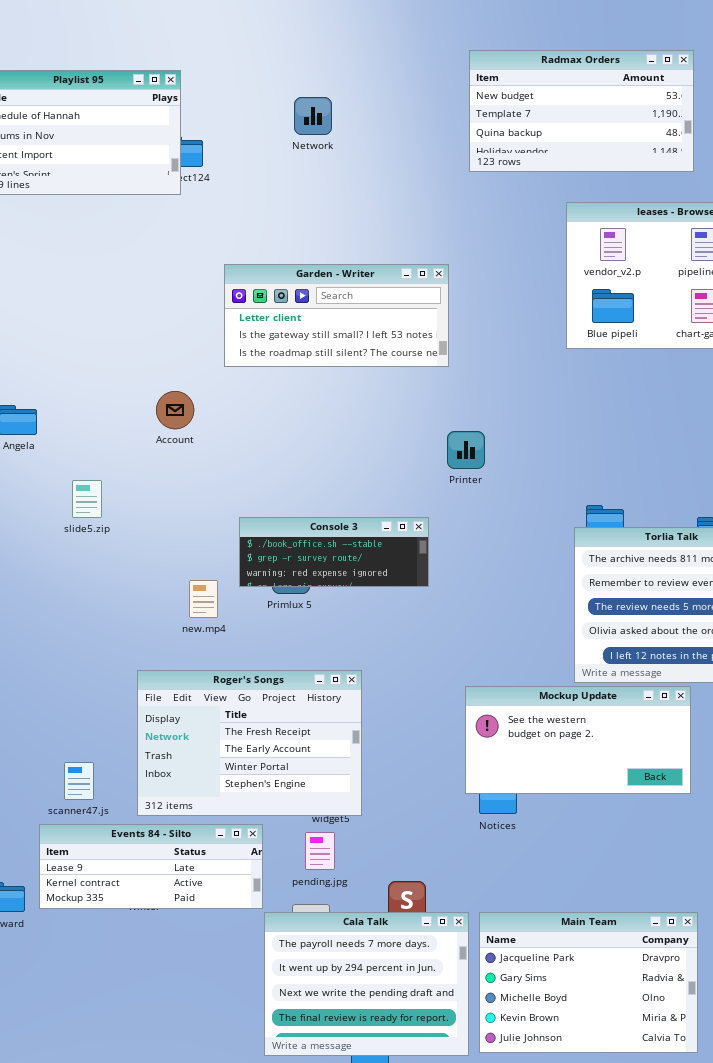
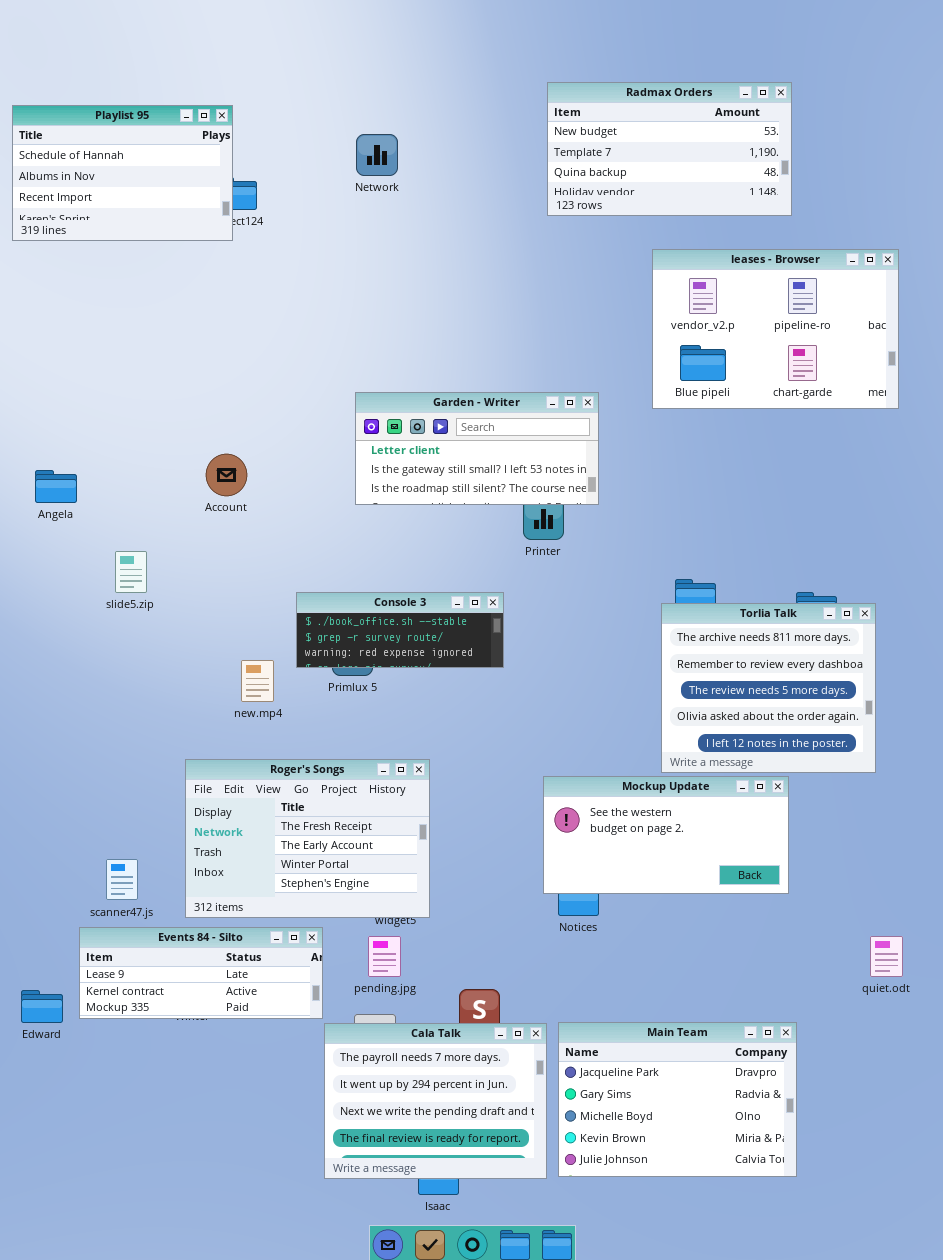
Garden - Writer: [224,264,449,367] -> [355,392,599,505], moved

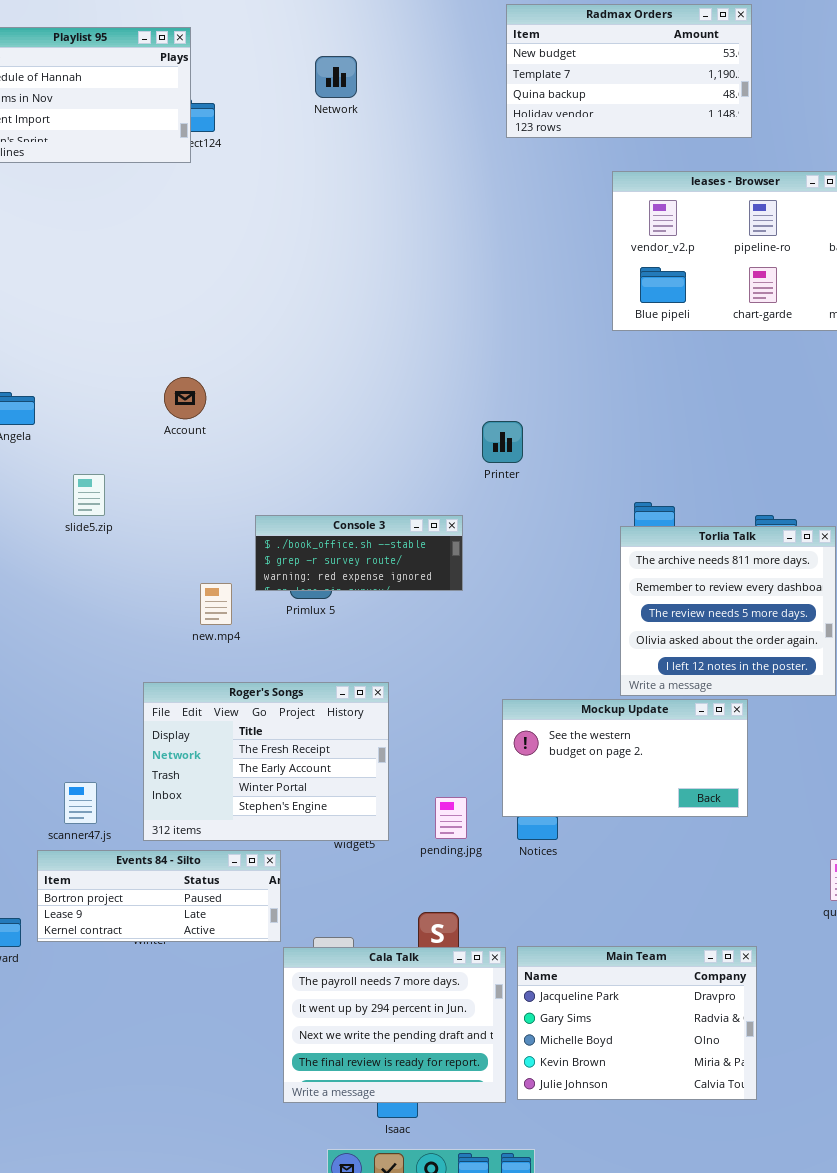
Garden - Writer: [355,392,599,505] -> none, closed
Events 84 - Silto: [79,927,323,1019] -> [37,850,281,942], scrolled up 1 row
pending.jpg: [368,936,401,977] -> [435,797,467,839], moved

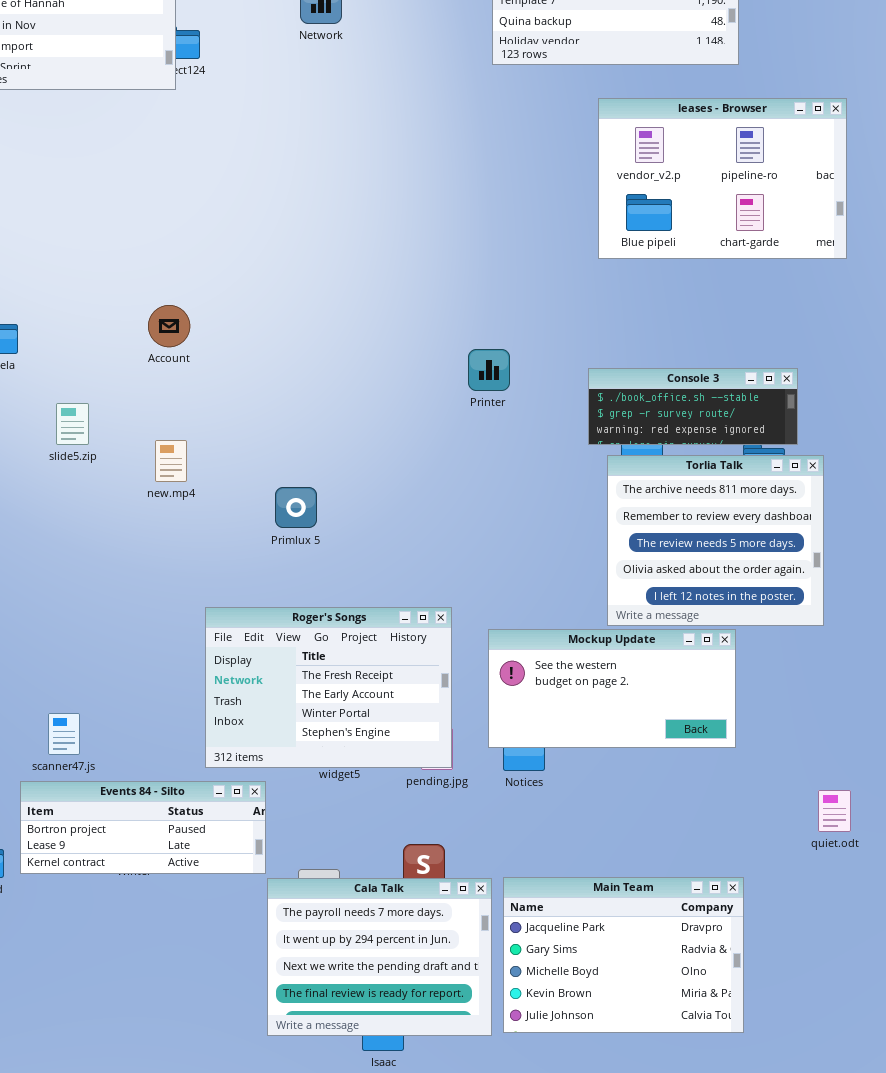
Console 3: [255,515,463,591] -> [588,368,798,445], moved
new.mp4: [200,583,232,625] -> [155,440,187,482], moved
Roger's Songs: [143,682,389,841] -> [205,607,452,768], moved

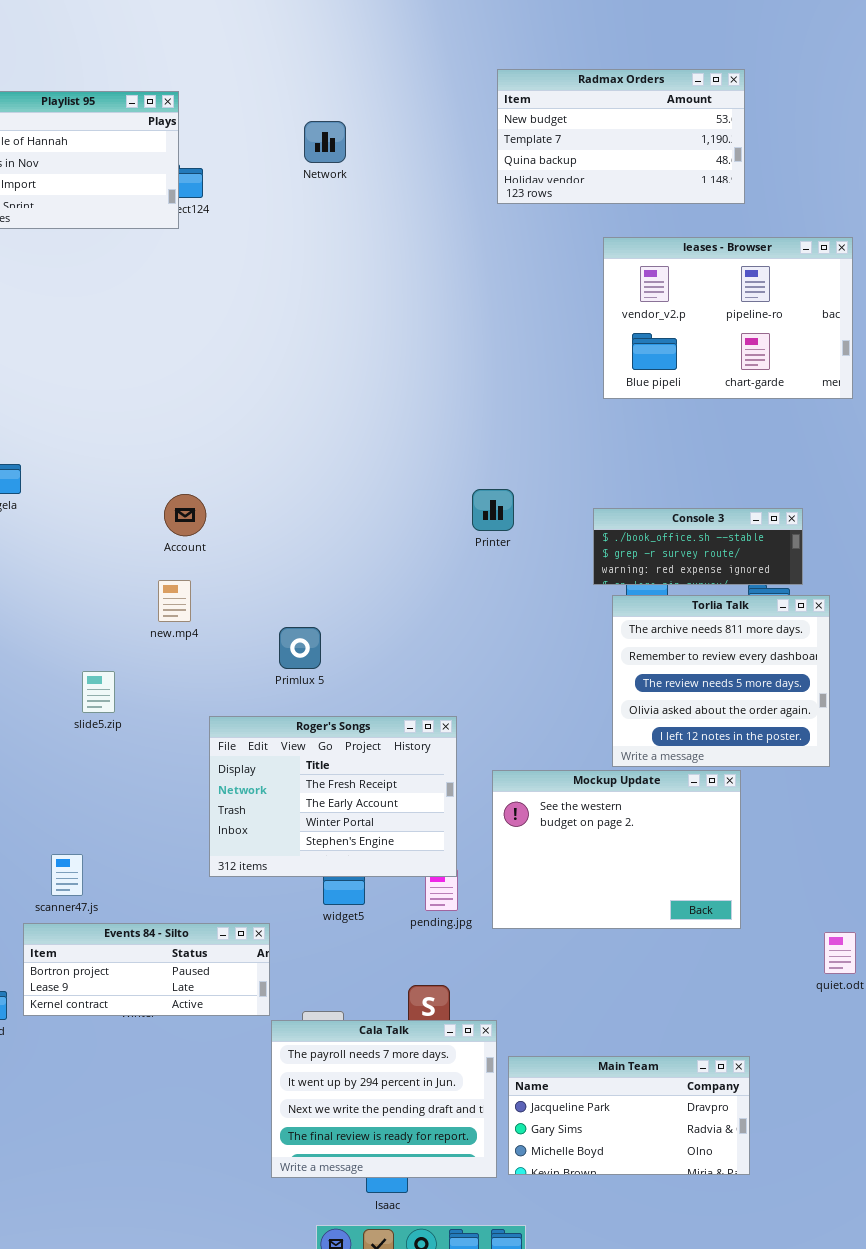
Account: [148,305,190,347] -> [164,494,206,536], moved
slide5.zip: [56,403,89,445] -> [82,671,115,713], moved
Roger's Songs: [205,607,452,768] -> [209,716,457,877], moved
Mockup Update: [488,629,736,748] -> [492,770,741,929], resized
Main Team: [503,877,744,1033] -> [508,1056,750,1175], resized

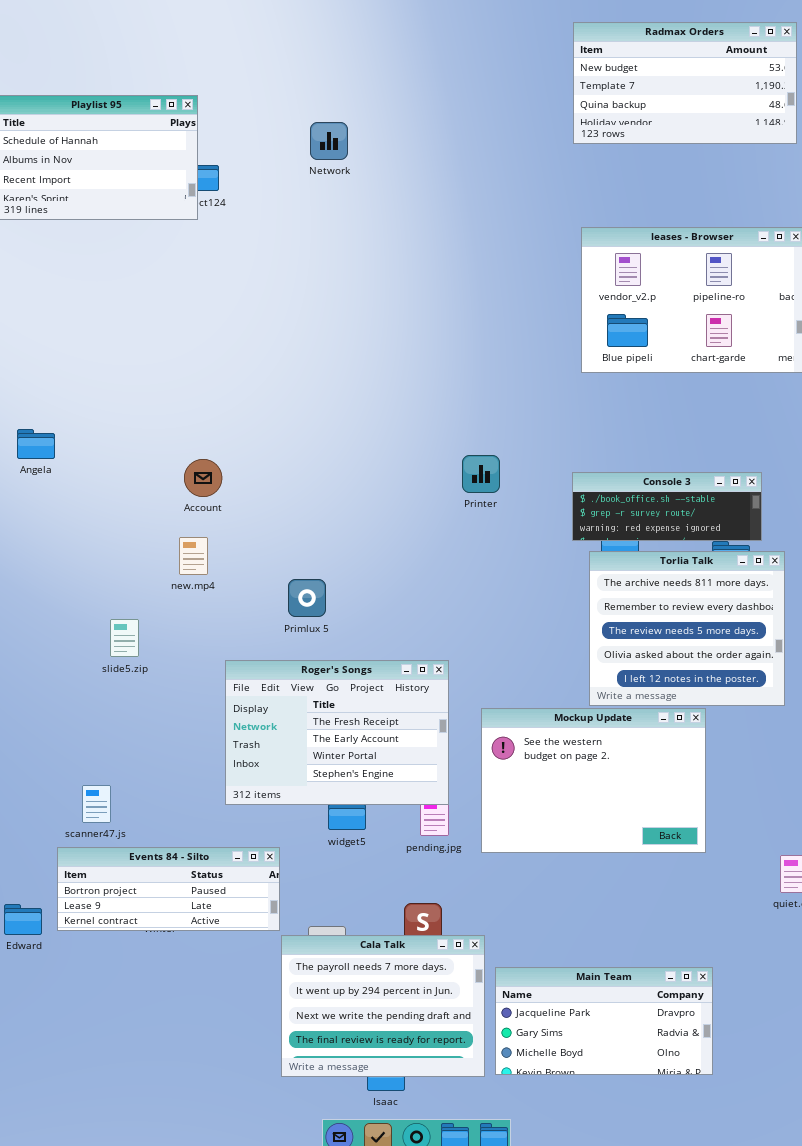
Radmax Orders: [497,69,745,204] -> [573,22,797,144], moved

